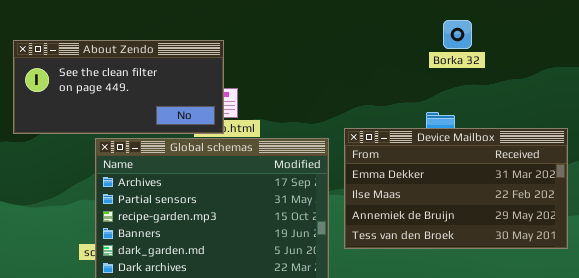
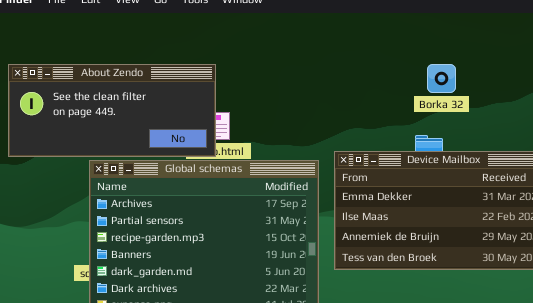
Borka 32: [443,20,472,49] -> [427,64,456,93], moved

